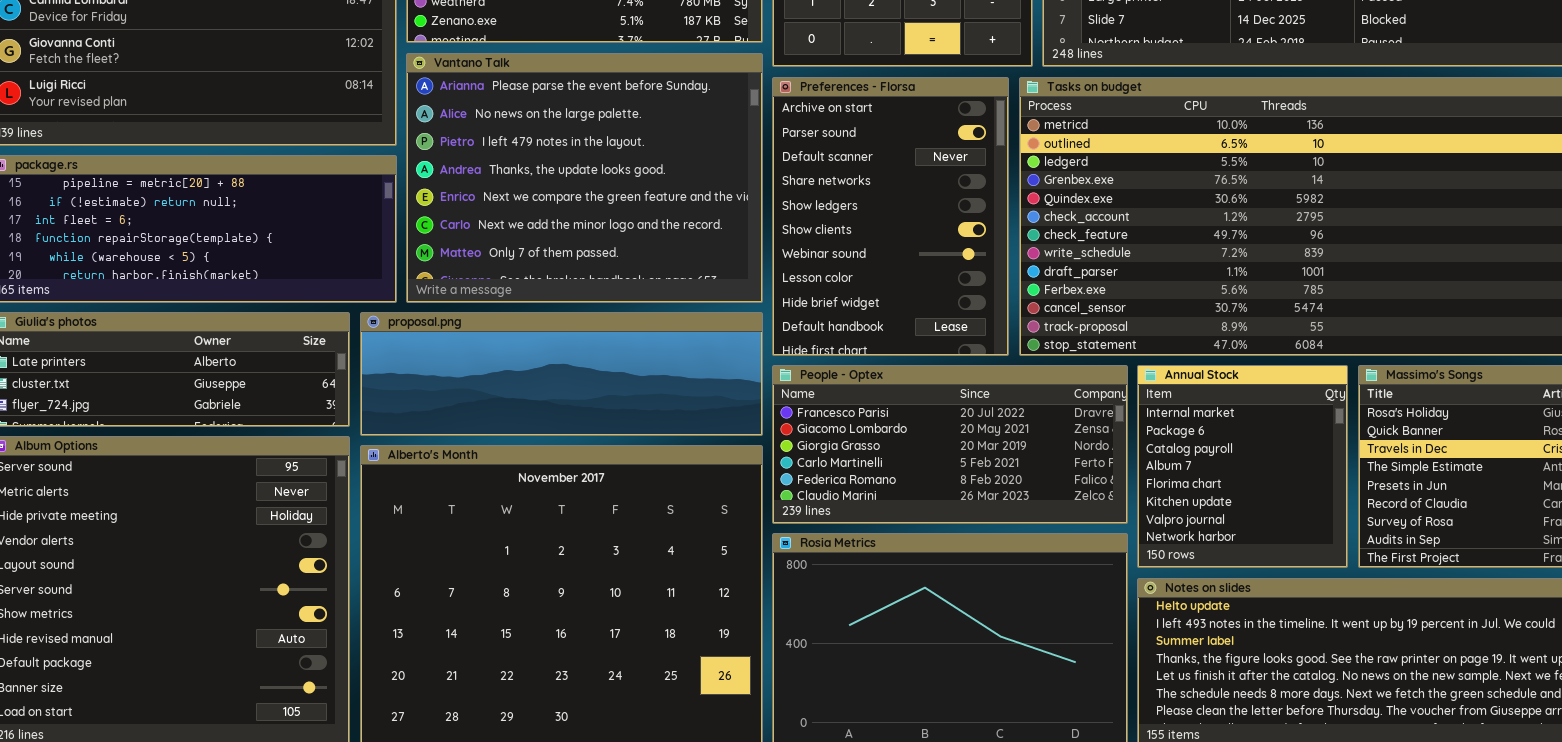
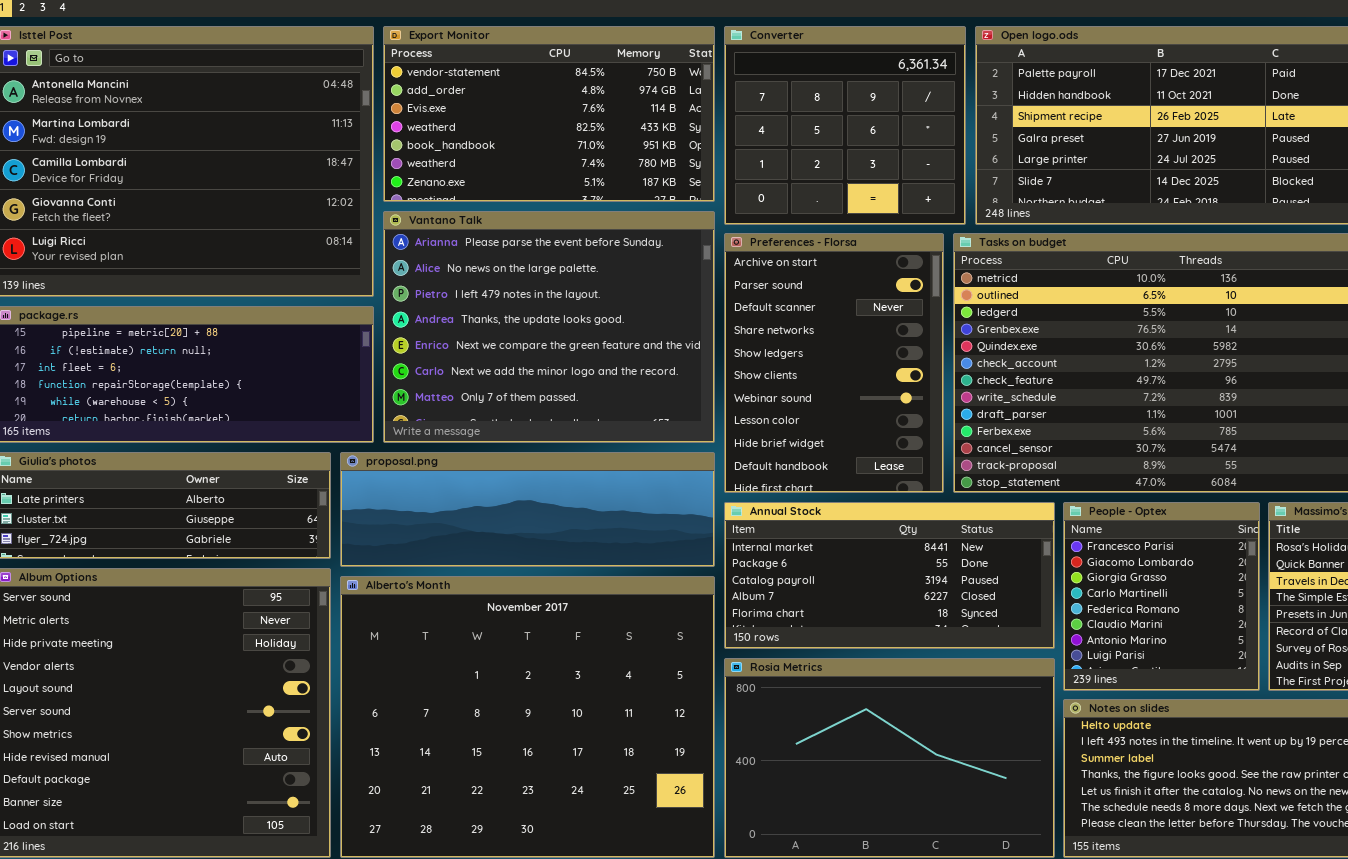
People - Optex: [772,365,1128,524] -> [1063,502,1260,691], moved, resized
Annual Stock: [1137,365,1348,568] -> [724,502,1055,649], moved, resized

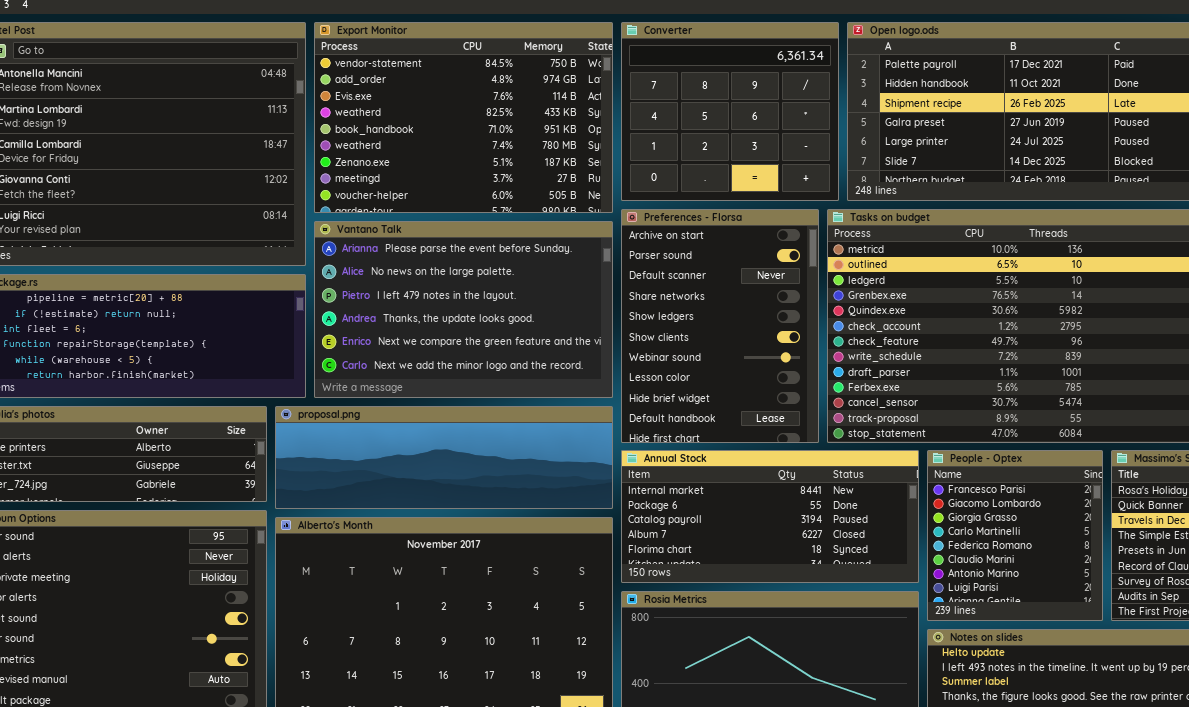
Export Monitor: [383,26,715,202] -> [314,22,613,213], resized
Vantano Talk: [383,211,715,443] -> [314,221,613,398], resized

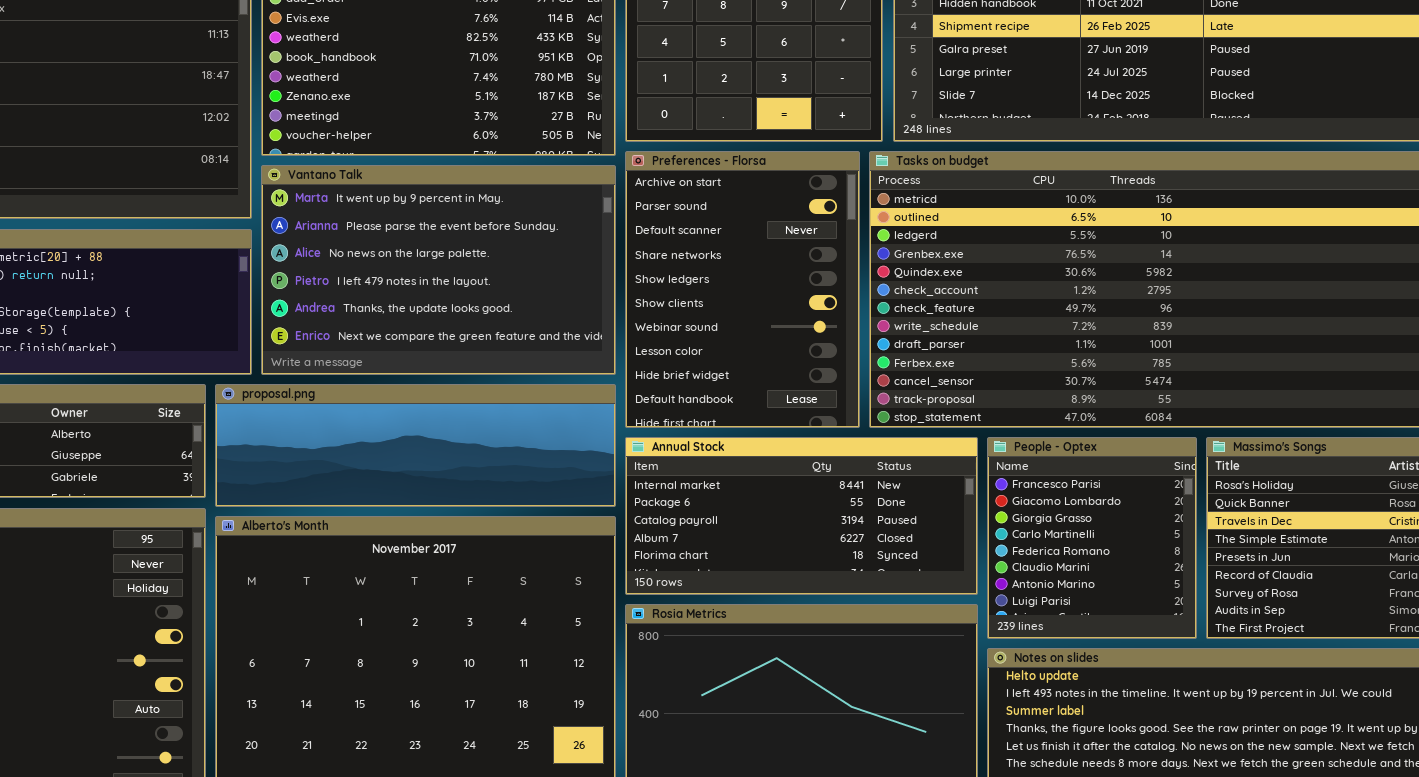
Vantano Talk: [314,221,613,398] -> [261,165,616,375], scrolled up 1 row

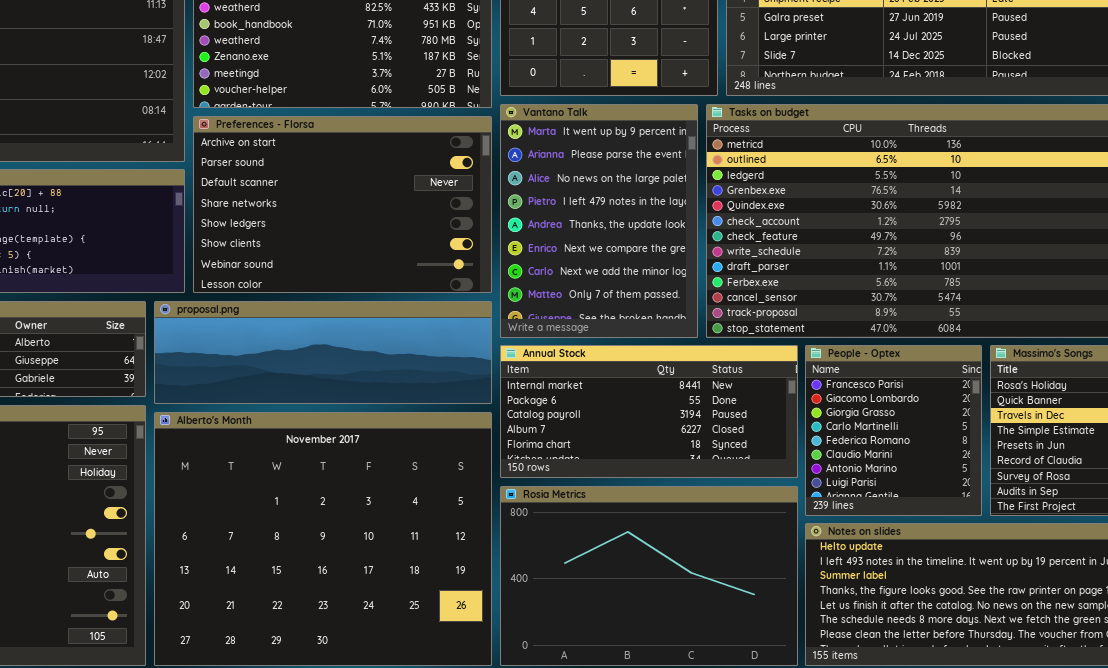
Preferences - Florsa: [625,151,860,428] -> [193,116,492,293], moved, resized
Vantano Talk: [261,165,616,375] -> [500,104,698,338], moved, resized

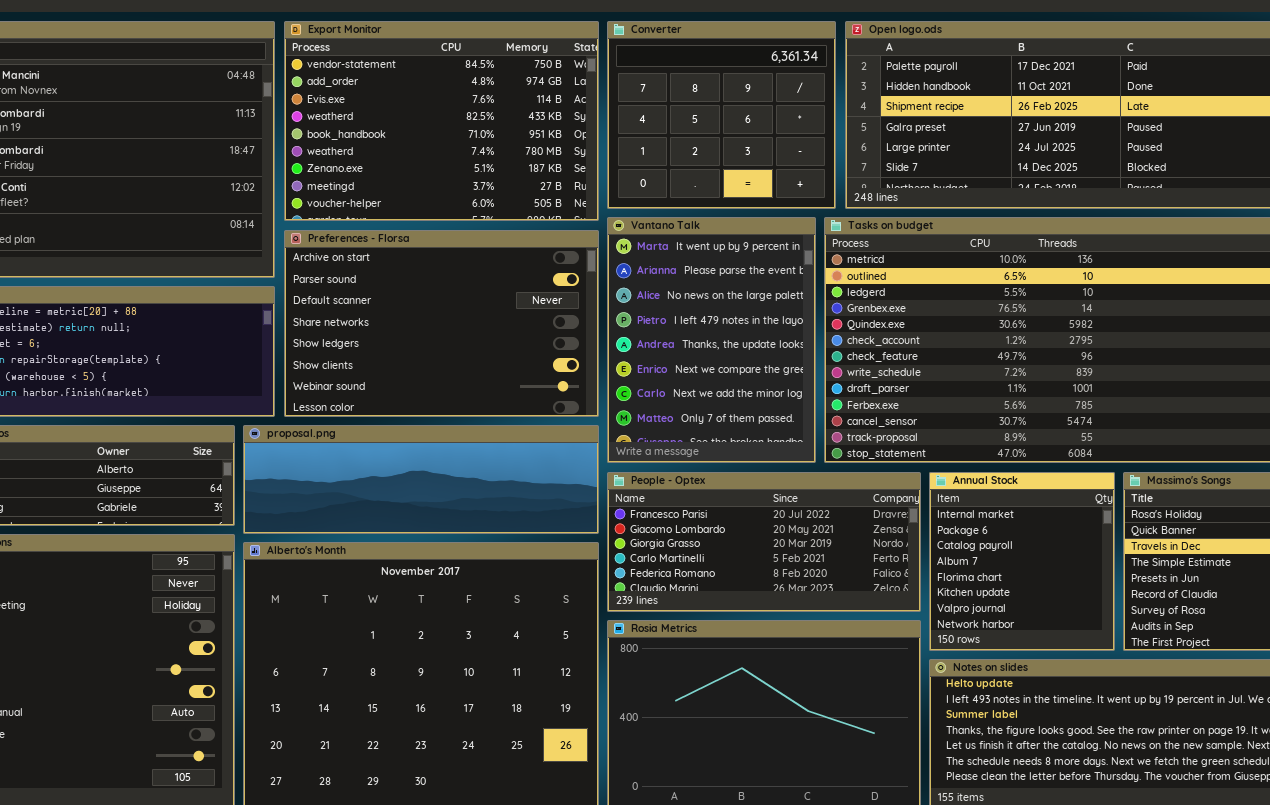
Annual Stock: [500,345,798,478] -> [929,472,1115,651], moved, resized
People - Optex: [805,345,982,516] -> [607,472,921,612], moved, resized

